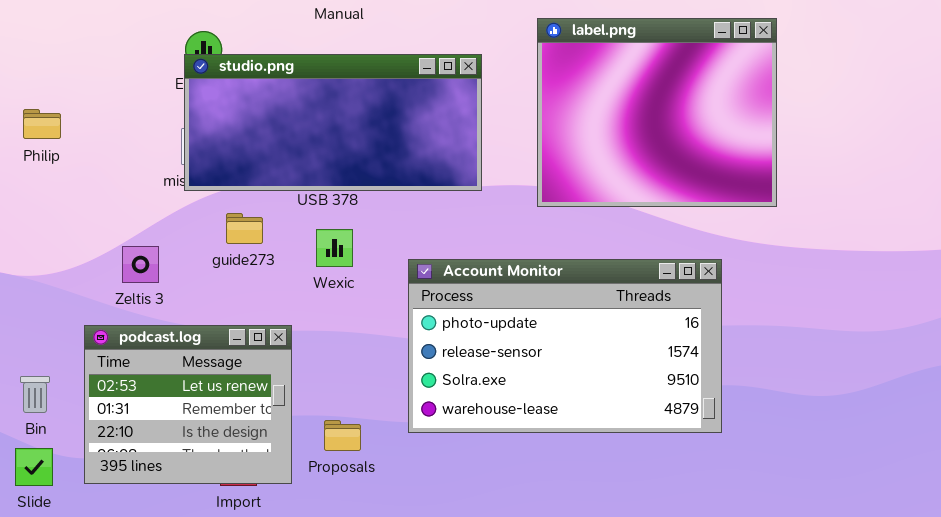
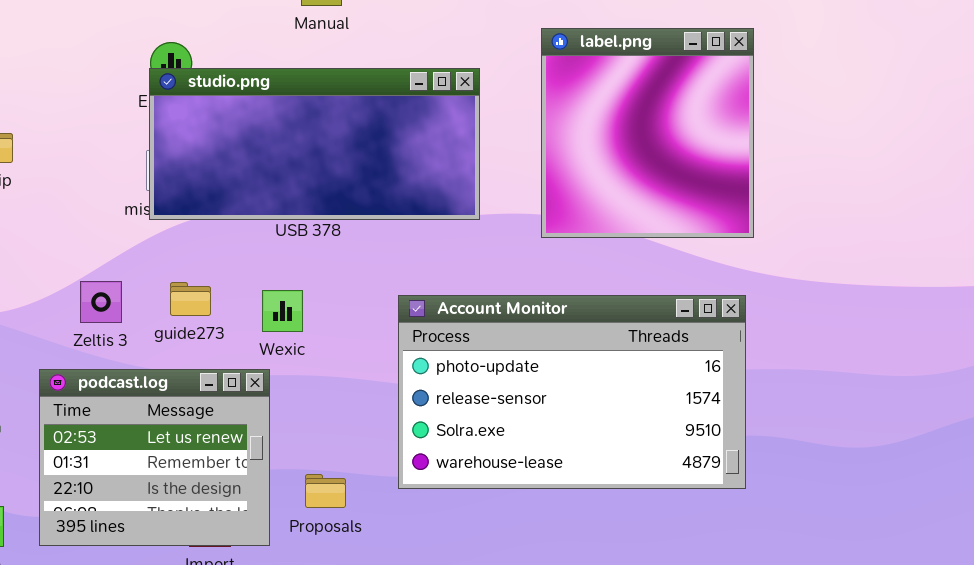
label.png: [537,18,777,207] -> [541,28,754,238], resized
guide273: [226,213,263,244] -> [170,282,211,316], moved
Wexic: [316,229,353,267] -> [262,290,303,332], moved

